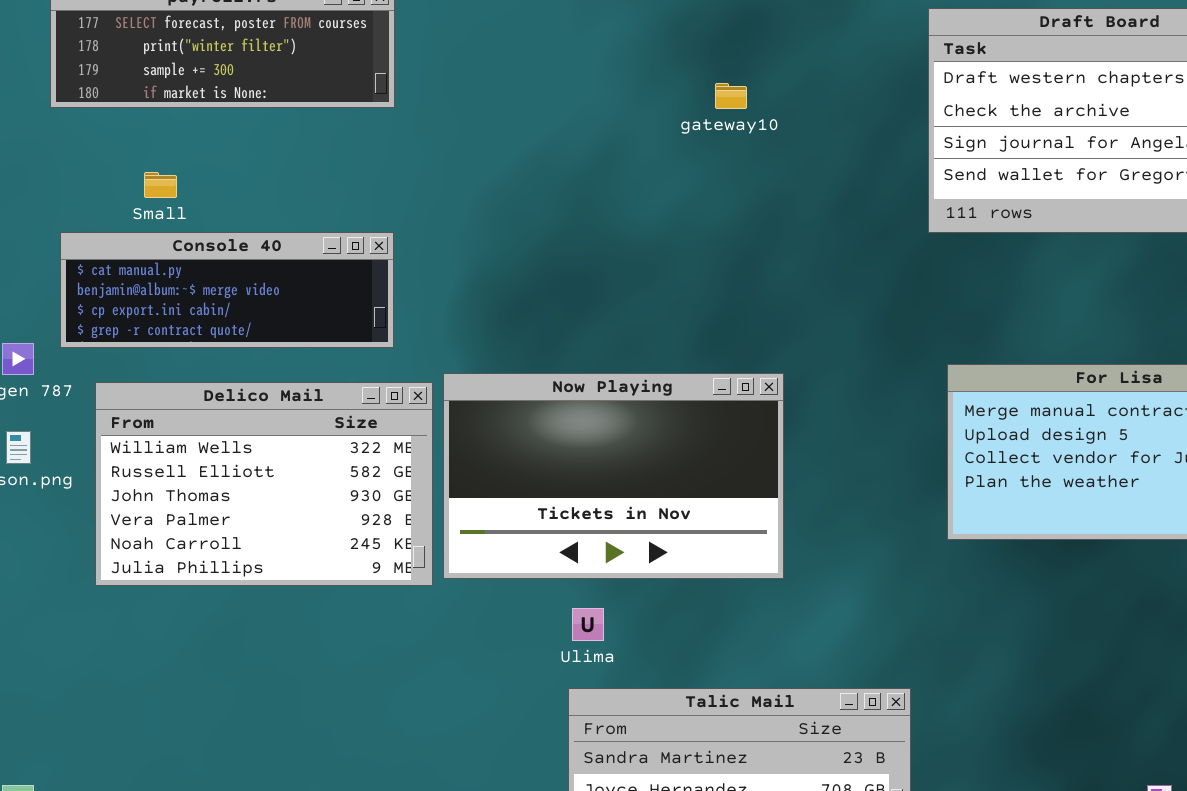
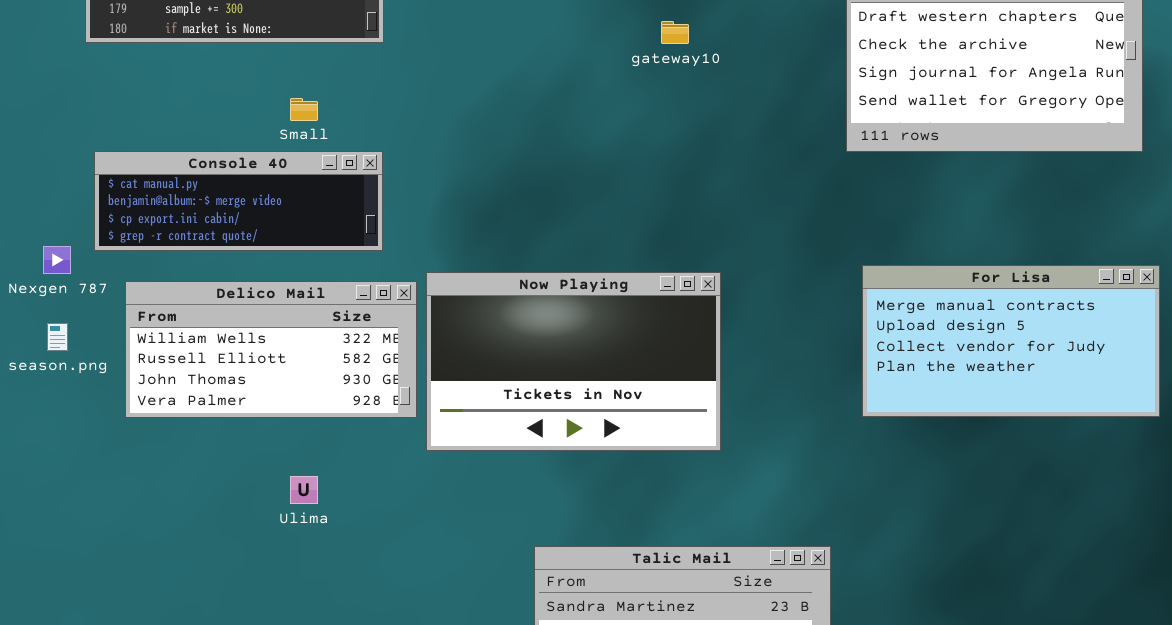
Small: [144,172,177,198] -> [290,98,318,121], moved
Delico Mail: [95,382,433,586] -> [125,281,417,418], resized
Ulima: [572,608,604,641] -> [290,476,318,504], moved

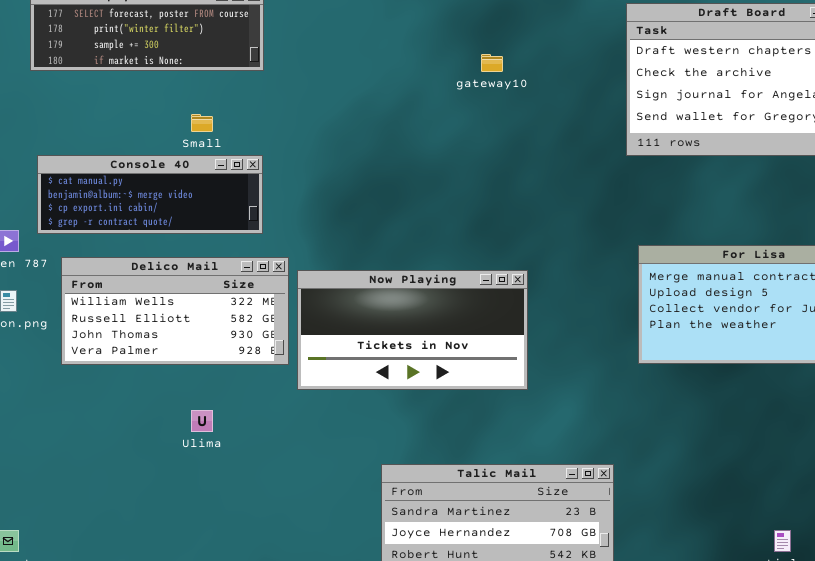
Now Playing: [426,272,721,451] -> [297,270,528,390], resized

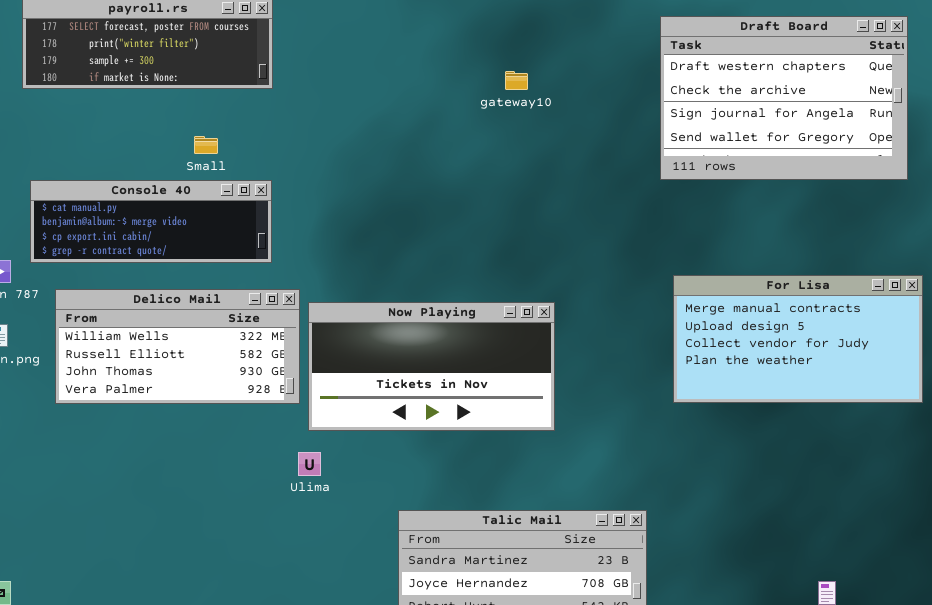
Ulima: [191,410,213,432] -> [298,452,321,476], moved

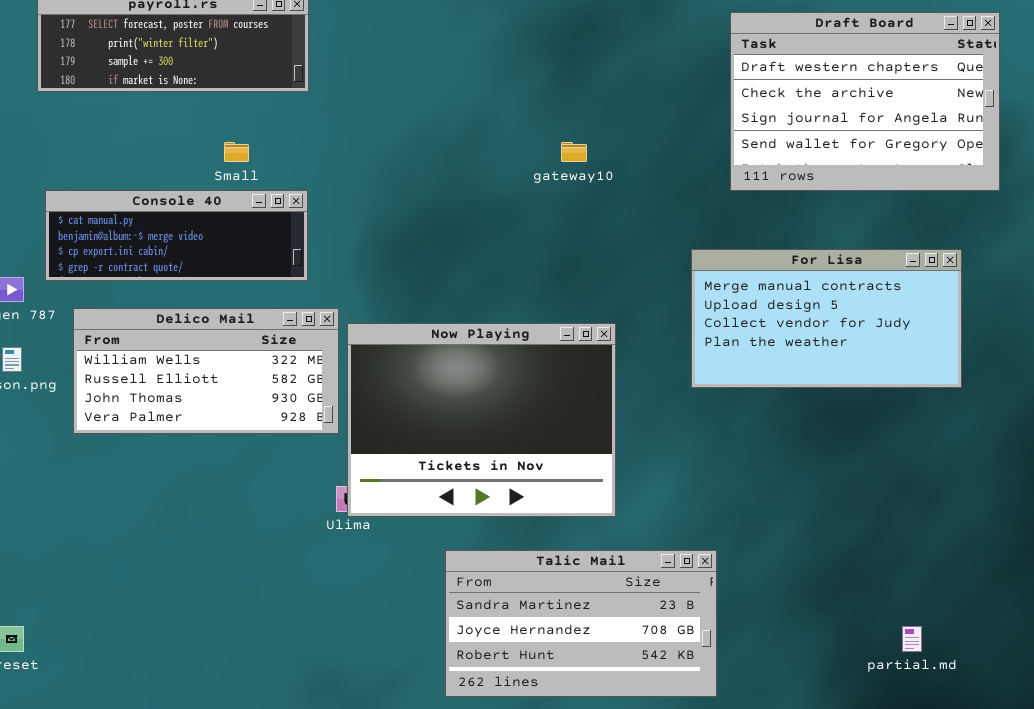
gateway10: [505,71,528,90] -> [561,142,587,162], moved
For Lisa: [673,275,923,403] -> [691,249,962,388], moved
Now Playing: [308,302,555,431] -> [347,323,616,517], resized

